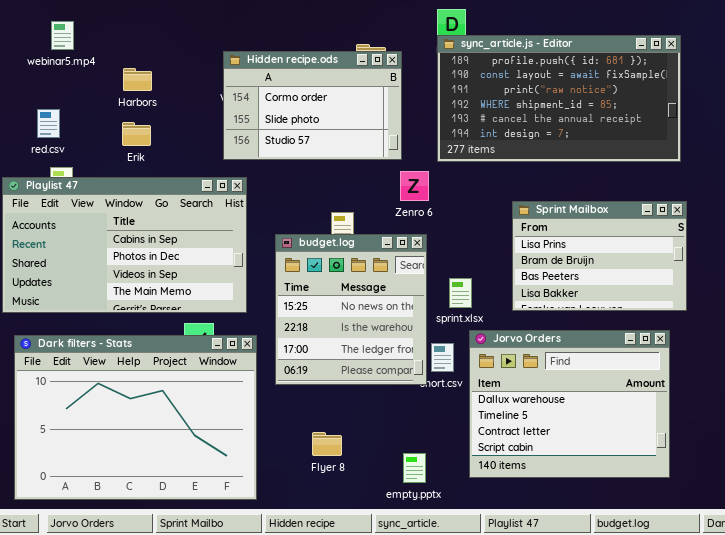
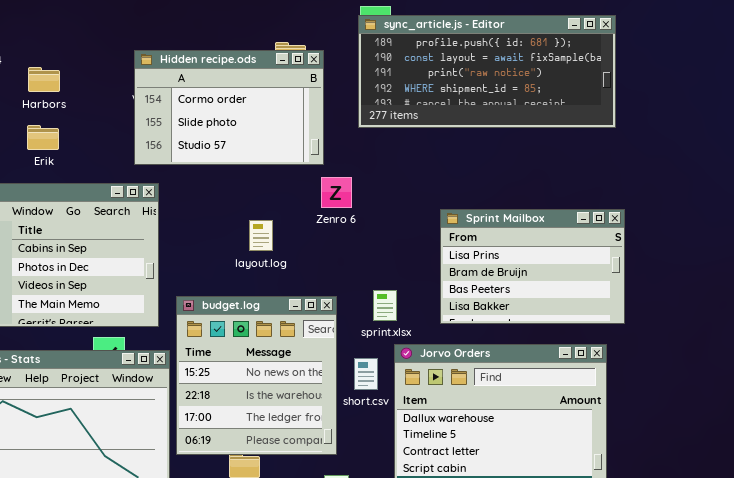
sync_article.js - Editor: [437,35,681,162] -> [358,15,616,128], moved, resized
budget.log: [275,234,427,385] -> [176,296,337,455], moved

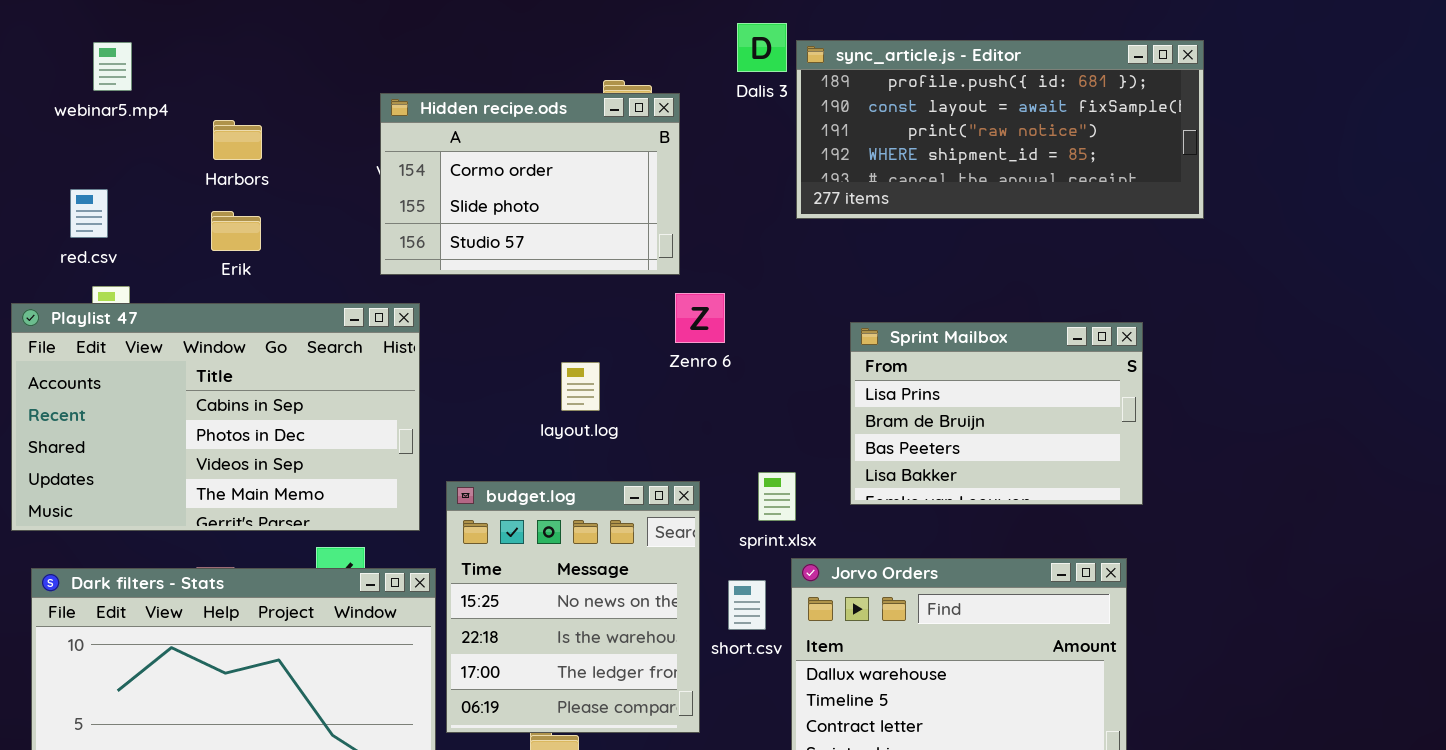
sync_article.js - Editor: [358,15,616,128] -> [796,40,1204,219], moved
Sprint Mailbox: [440,209,625,324] -> [850,322,1143,505], moved

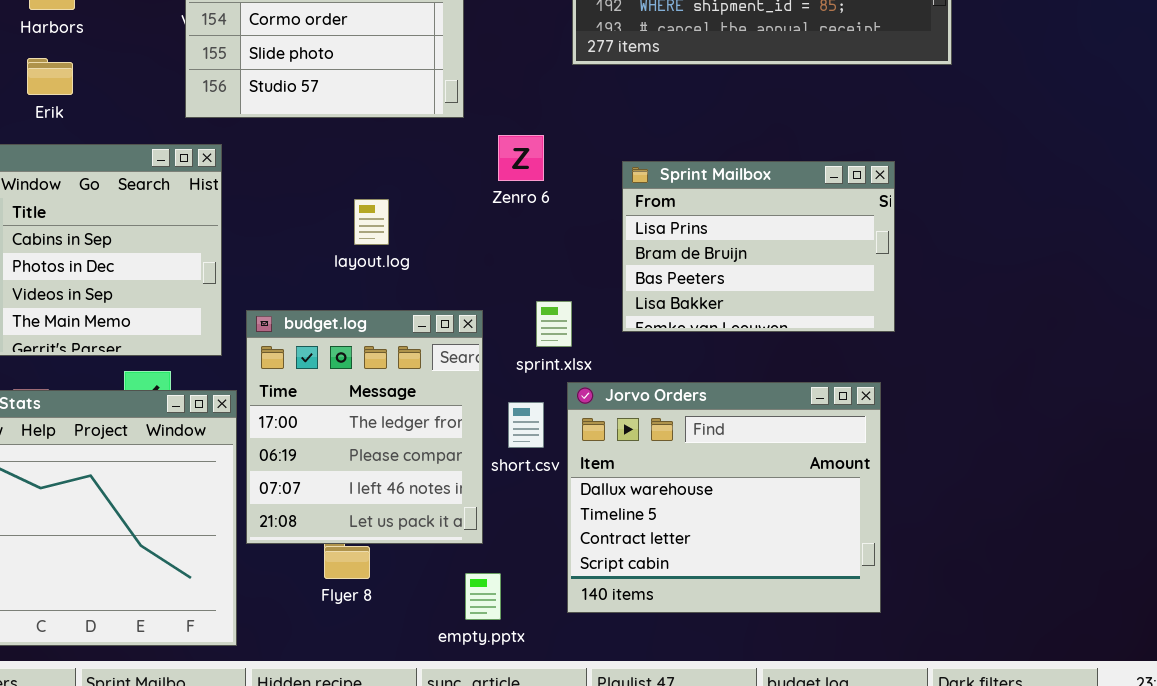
Zenro 6: [675,293,725,343] -> [498,135,544,181], moved
budget.log: [446,481,700,733] -> [246,310,483,544], scrolled down 2 rows

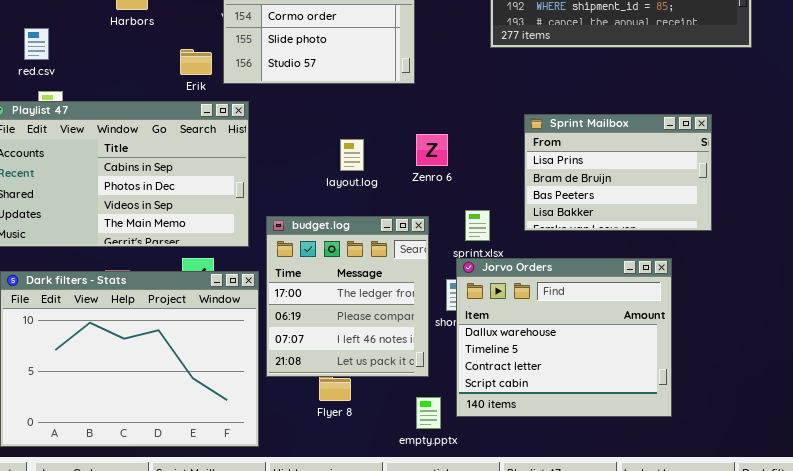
Erik: [27,58,73,95] -> [180,49,212,75], moved
Zenro 6: [498,135,544,181] -> [416,134,448,166], moved
Jorvo Orders: [567,382,881,613] -> [456,258,672,417], moved

